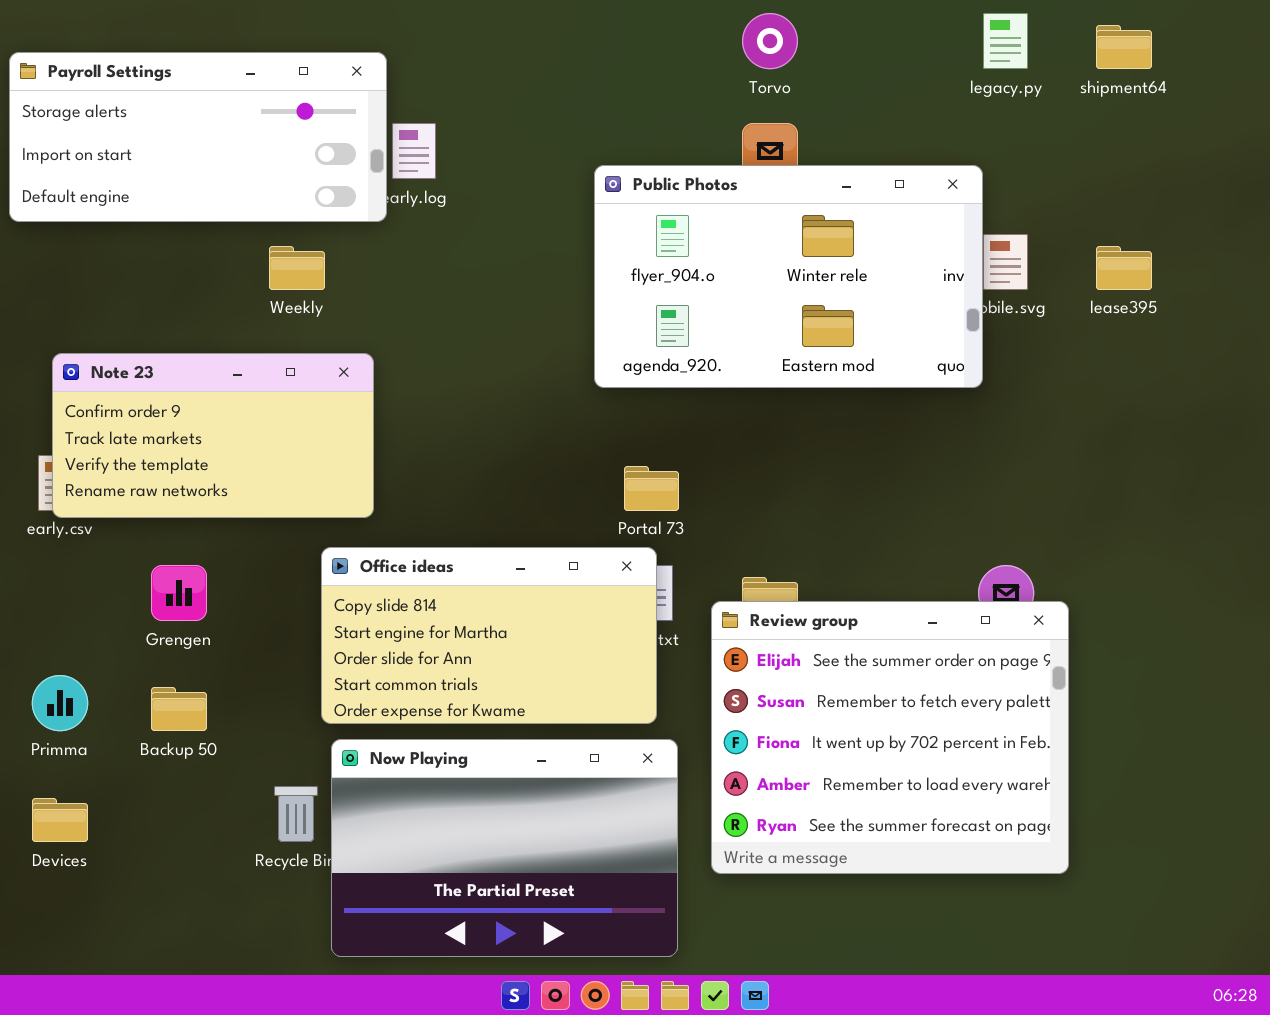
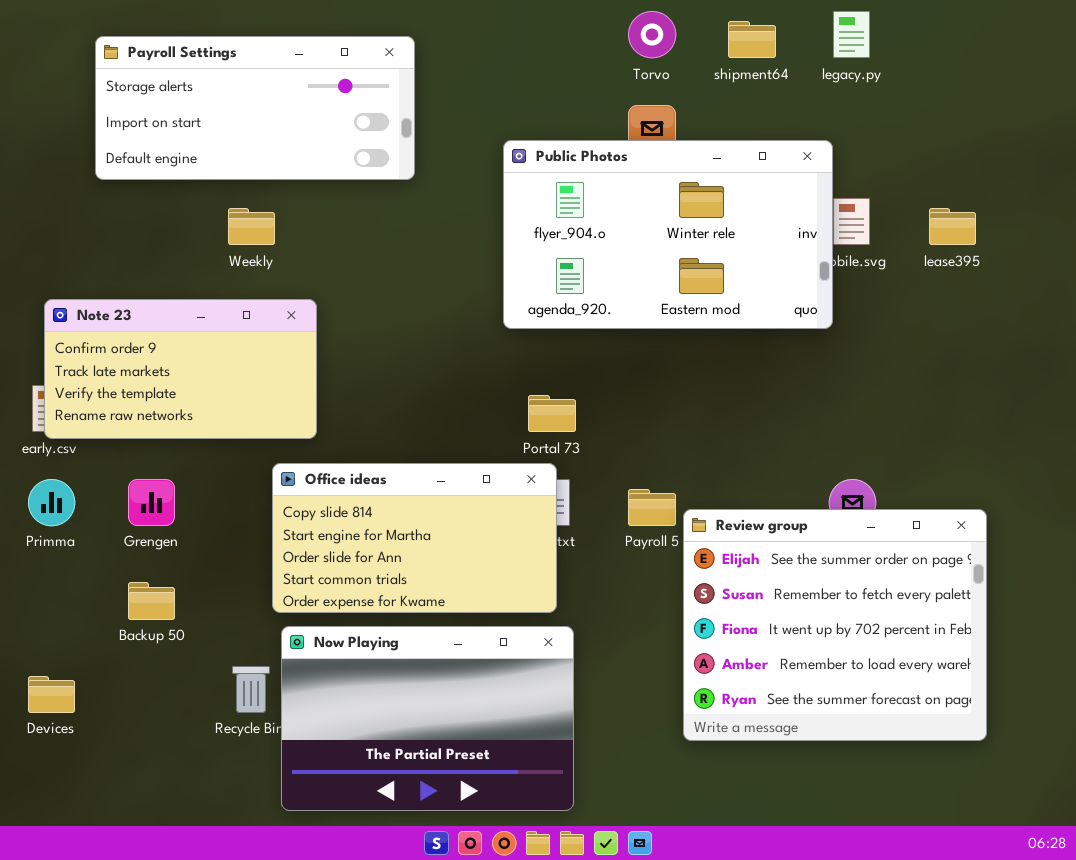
shipment64: [1096,25,1152,69] -> [728,21,776,58], moved
Payroll Settings: [9,52,387,222] -> [95,36,415,180], moved
Review group: [711,601,1069,874] -> [683,509,987,741], moved
Primma: [32,675,88,731] -> [28,479,75,526], moved

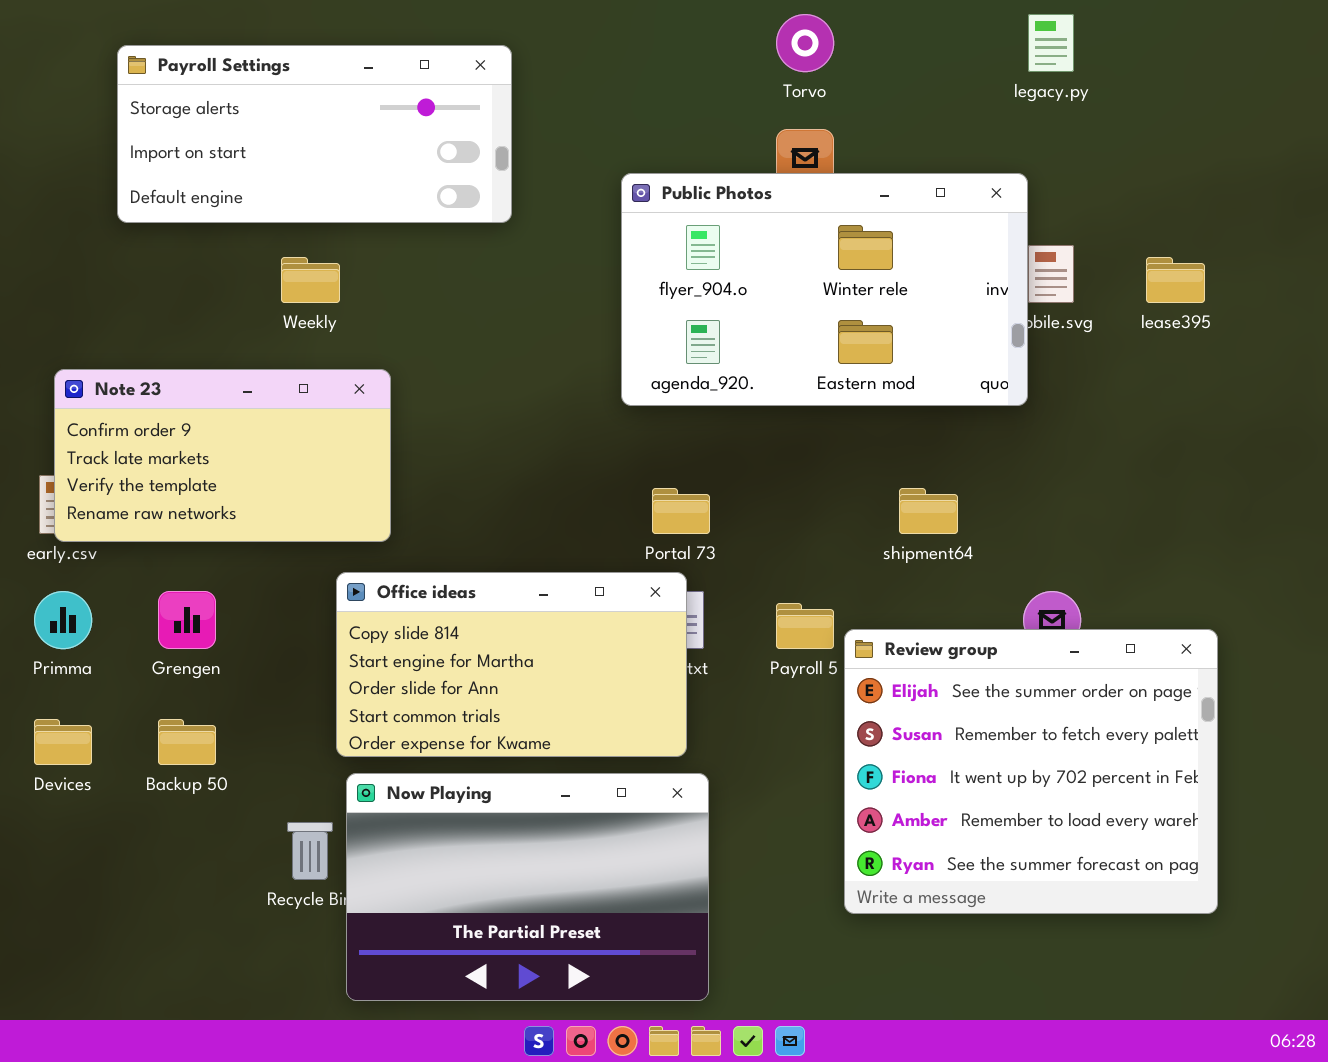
shipment64: [728,21,776,58] -> [899,488,958,534], moved
Devices: [28,676,75,713] -> [34,719,92,765], moved

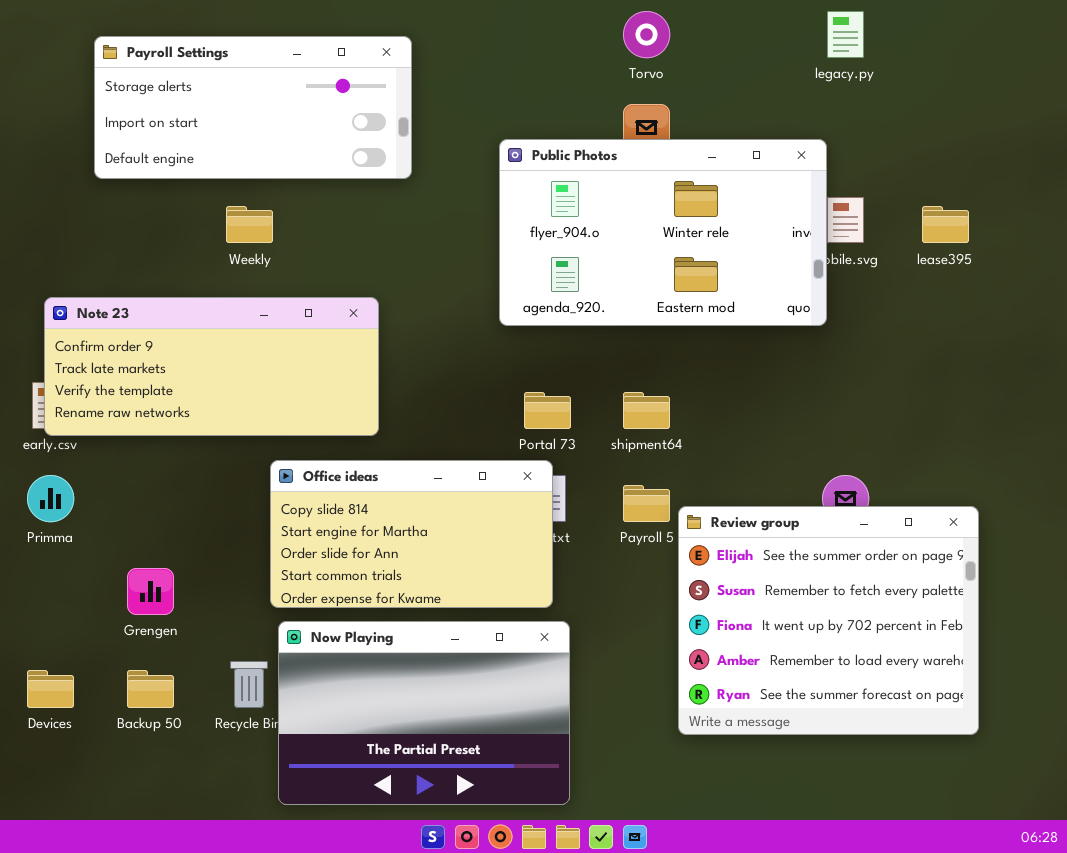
Note 23: [54,369,391,542] -> [44,297,379,436], resized
shipment64: [899,488,958,534] -> [623,392,670,429], moved
Grengen: [158,591,216,649] -> [127,568,174,615], moved
Devices: [34,719,92,765] -> [27,670,74,708], moved
Backup 50: [158,719,216,765] -> [127,670,174,708], moved

